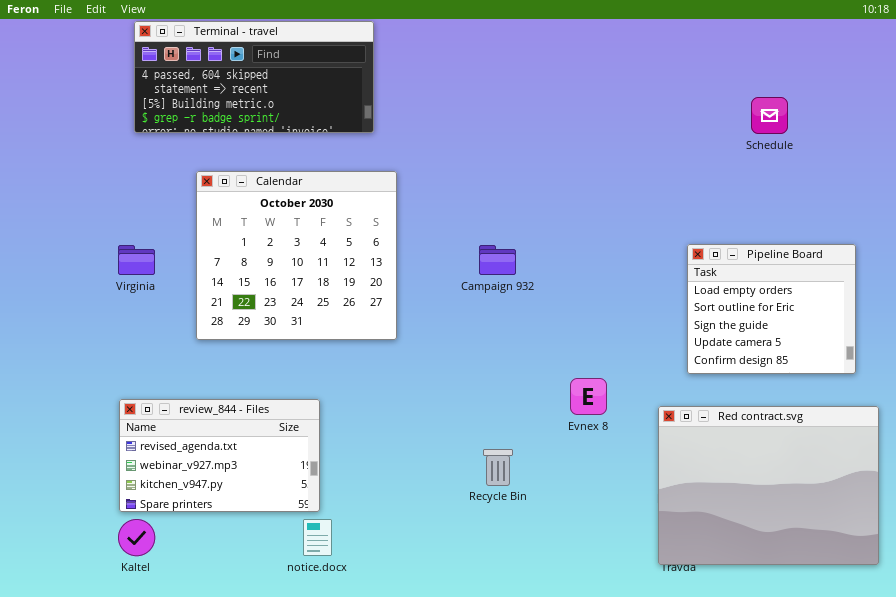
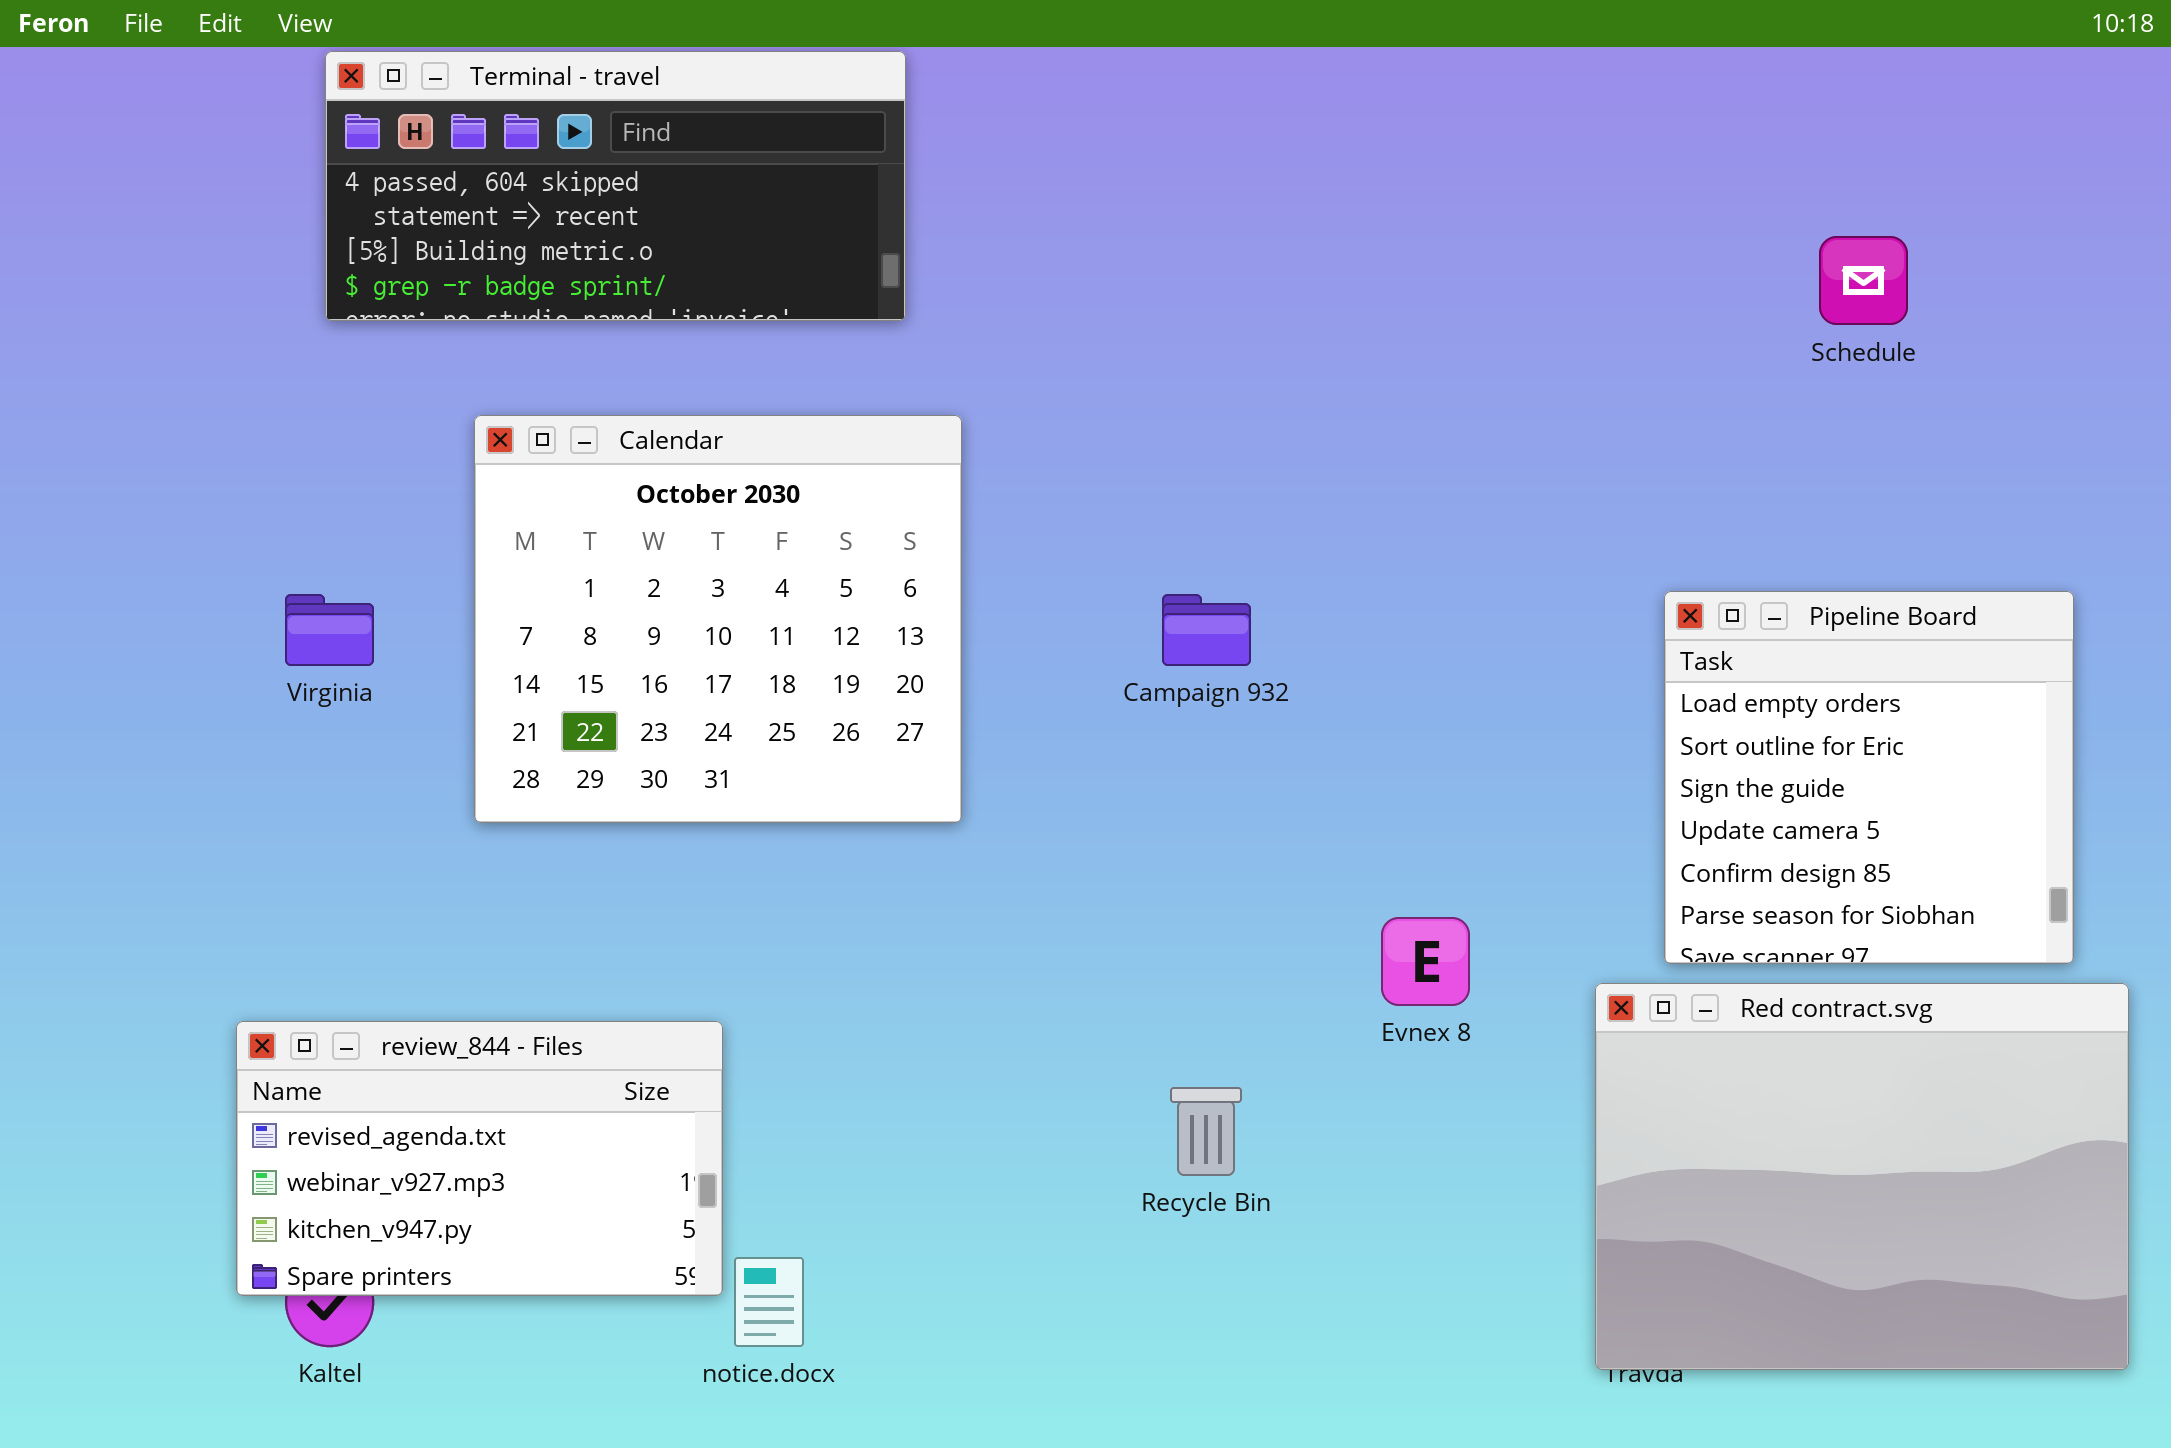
Pipeline Board: [687,244,856,374] -> [1664,591,2074,964], resized
review_844 - Files: [119,399,320,512] -> [236,1021,723,1296], moved

